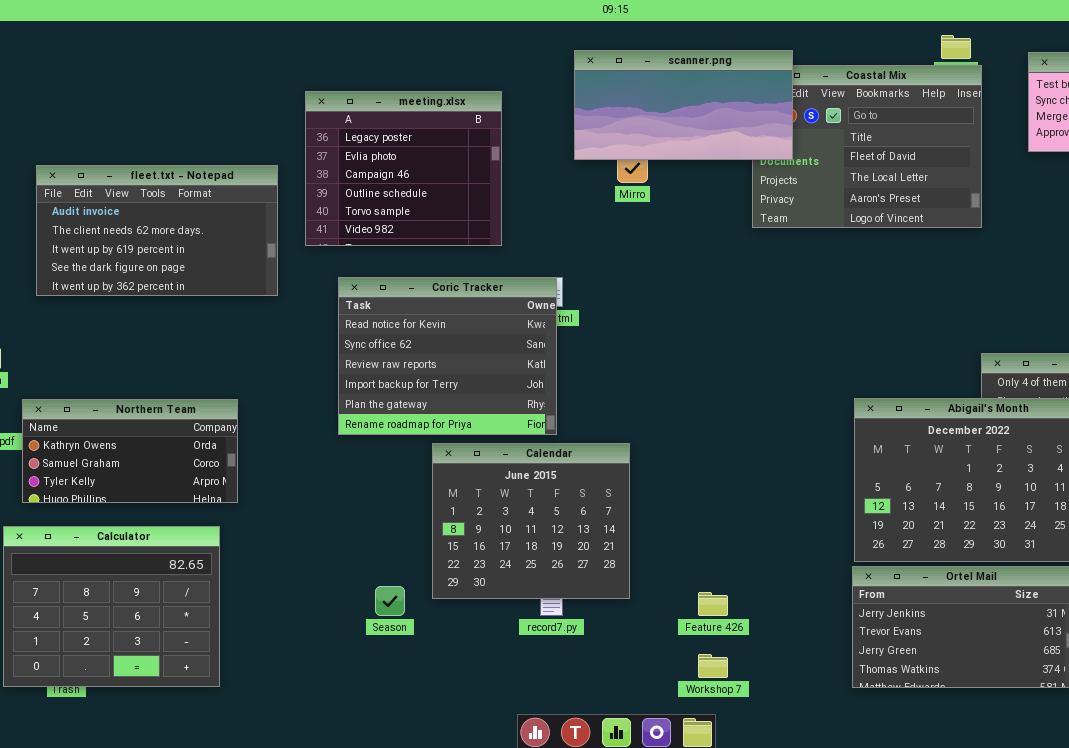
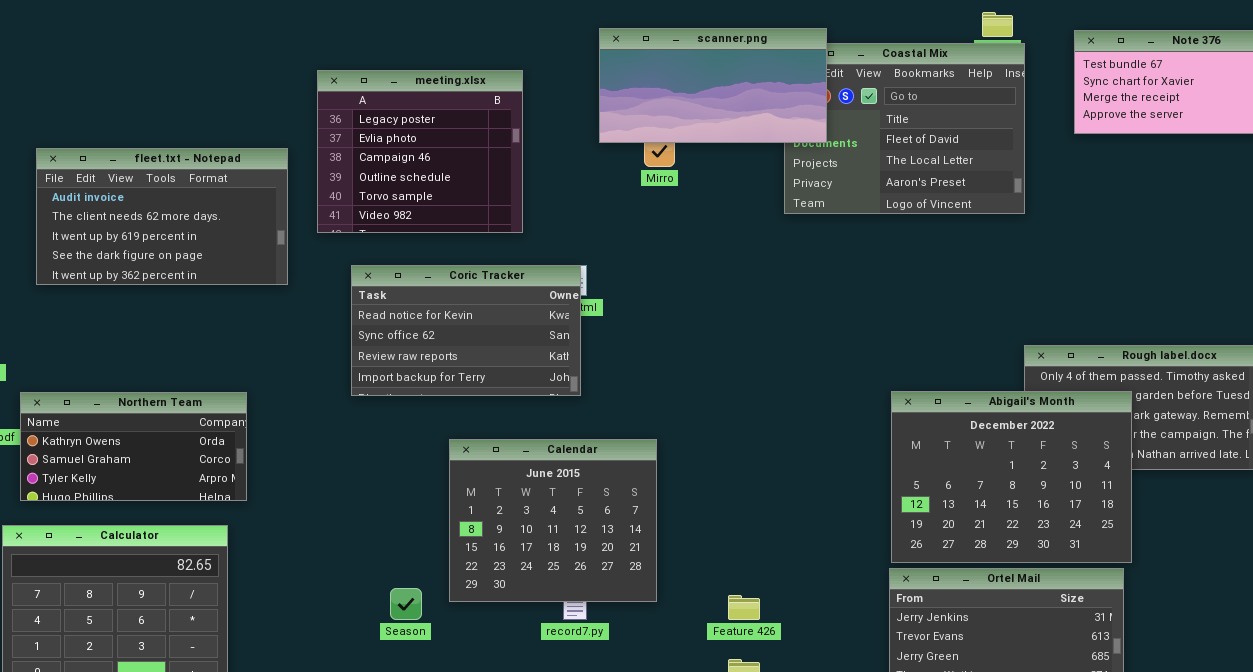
Coric Tracker: [338,277,557,435] -> [351,265,581,396], resized

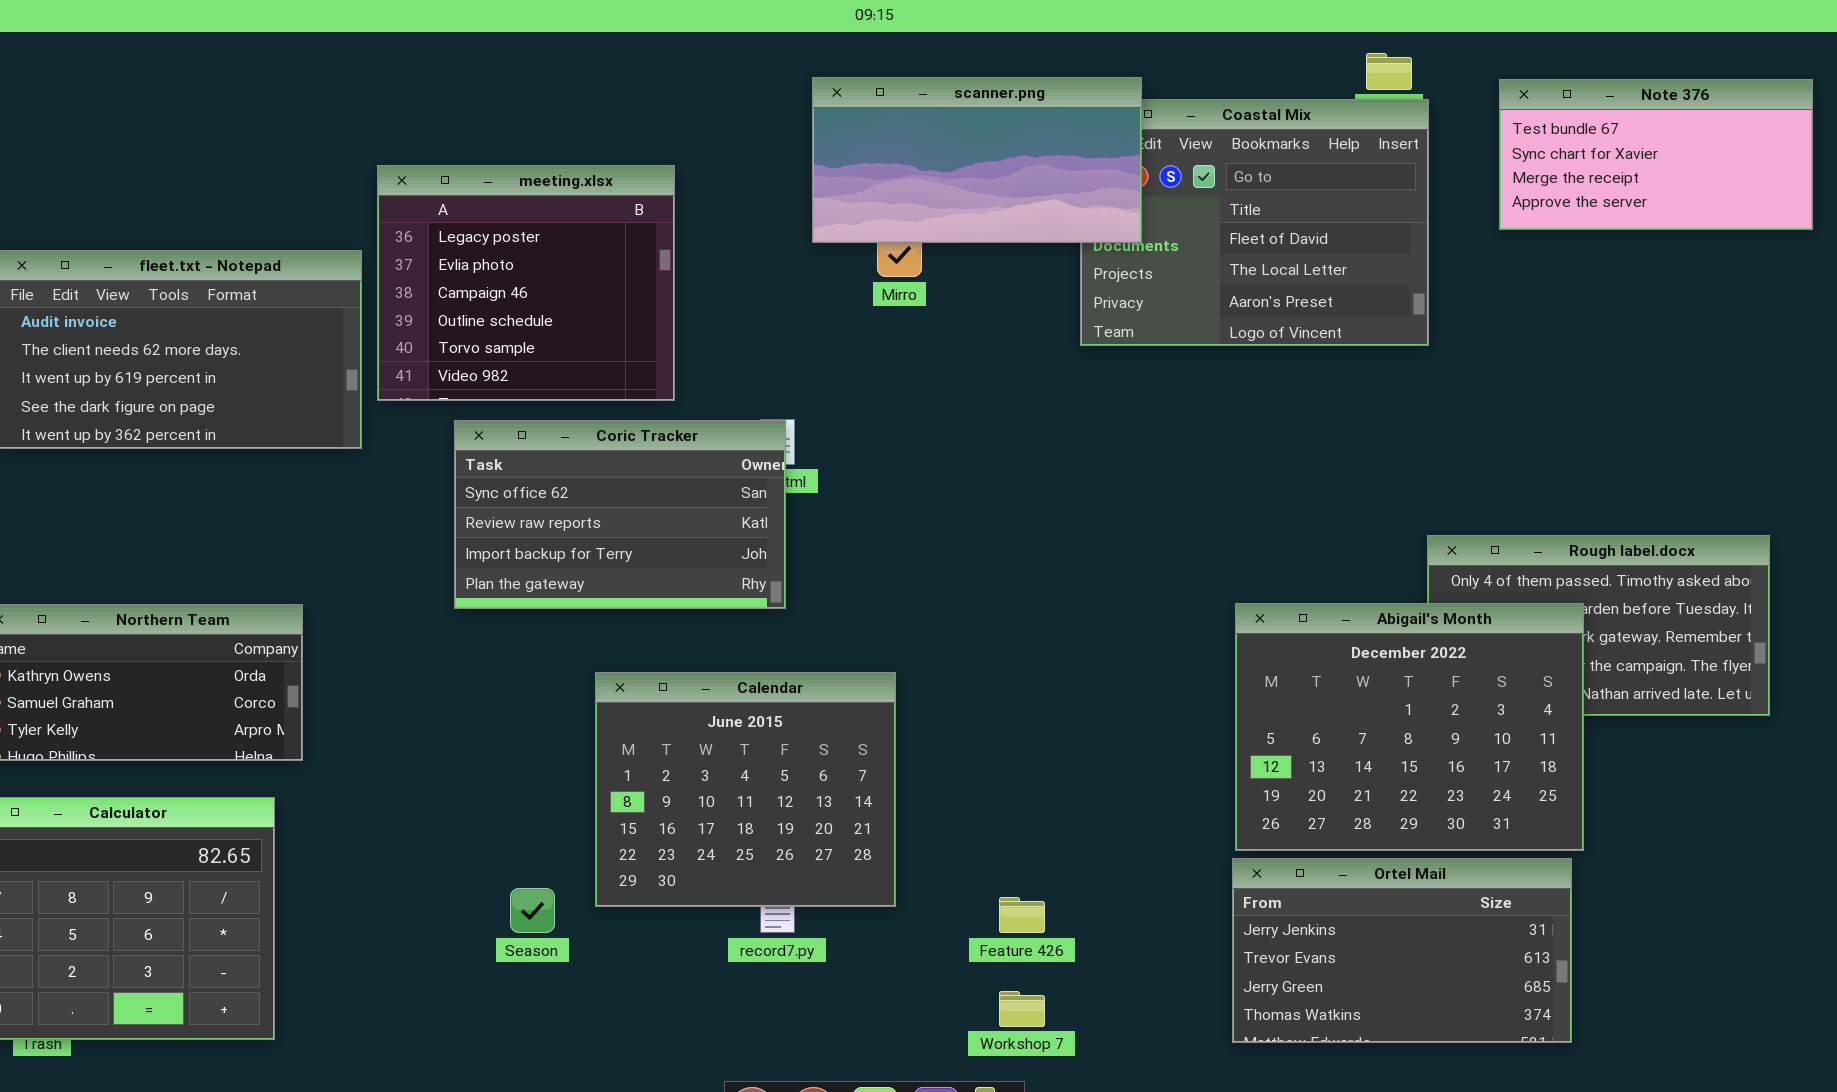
meeting.xlsx: [317,70,523,233] -> [377,165,675,401], moved
Coric Tracker: [351,265,581,396] -> [454,420,786,609], scrolled down 1 row

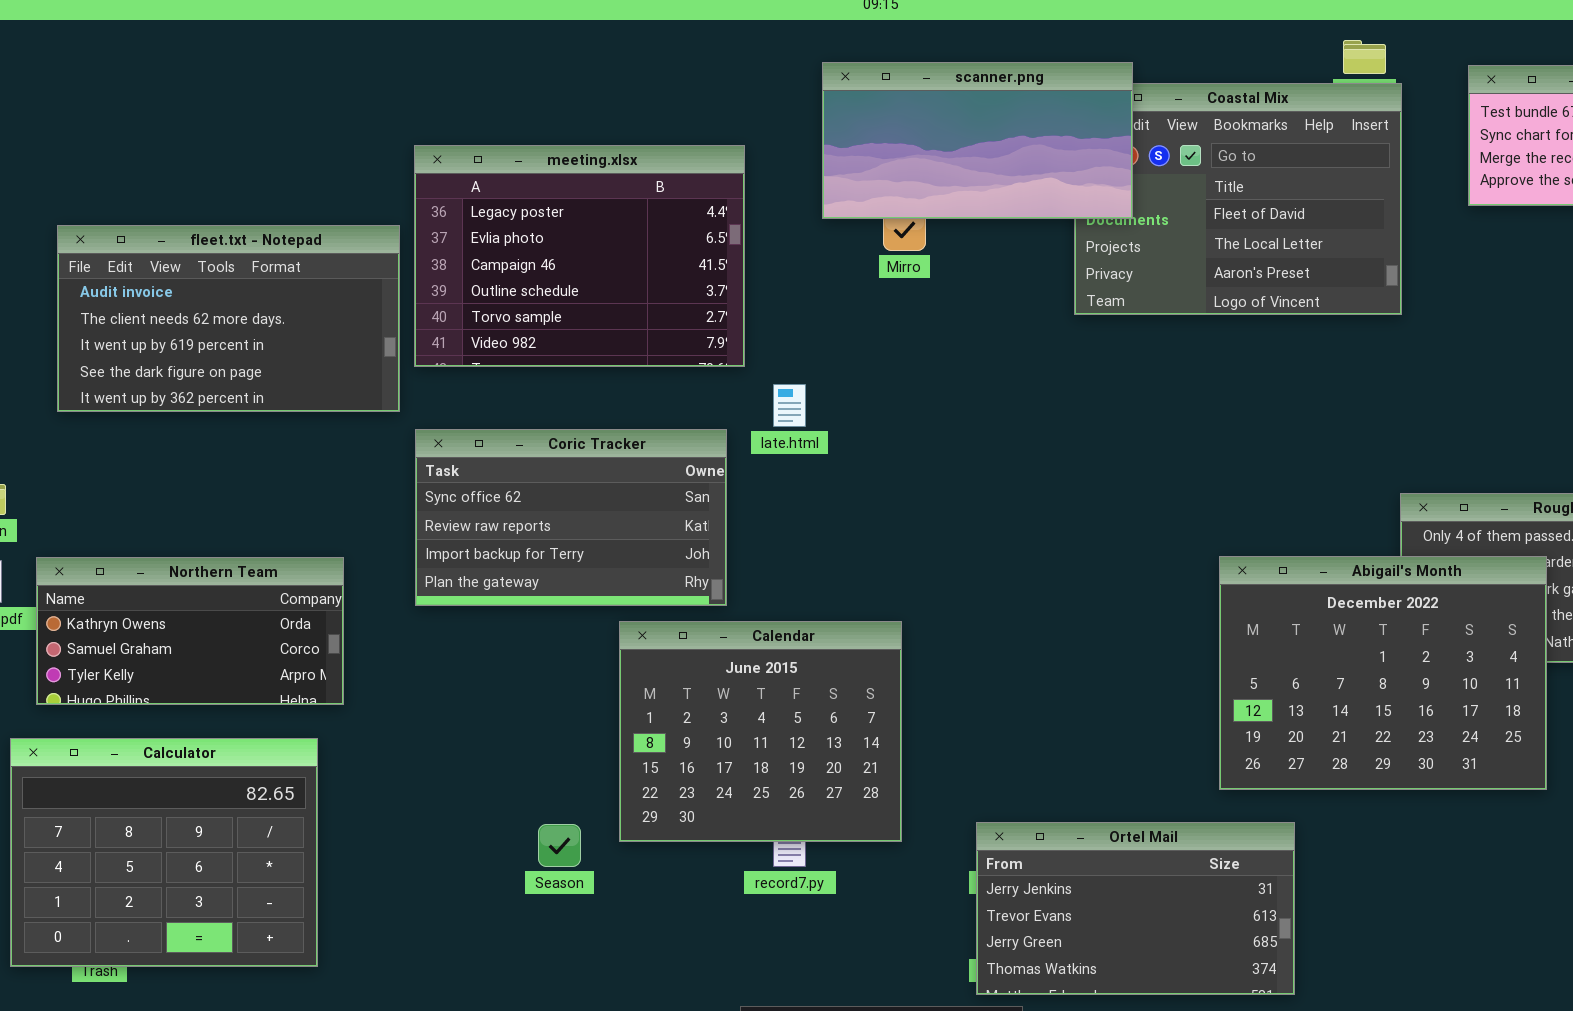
meeting.xlsx: [377,165,675,401] -> [414,145,745,367], resized
Coric Tracker: [454,420,786,609] -> [415,429,727,606], moved
Ortel Mail: [1232,858,1572,1043] -> [976,822,1295,995], moved

